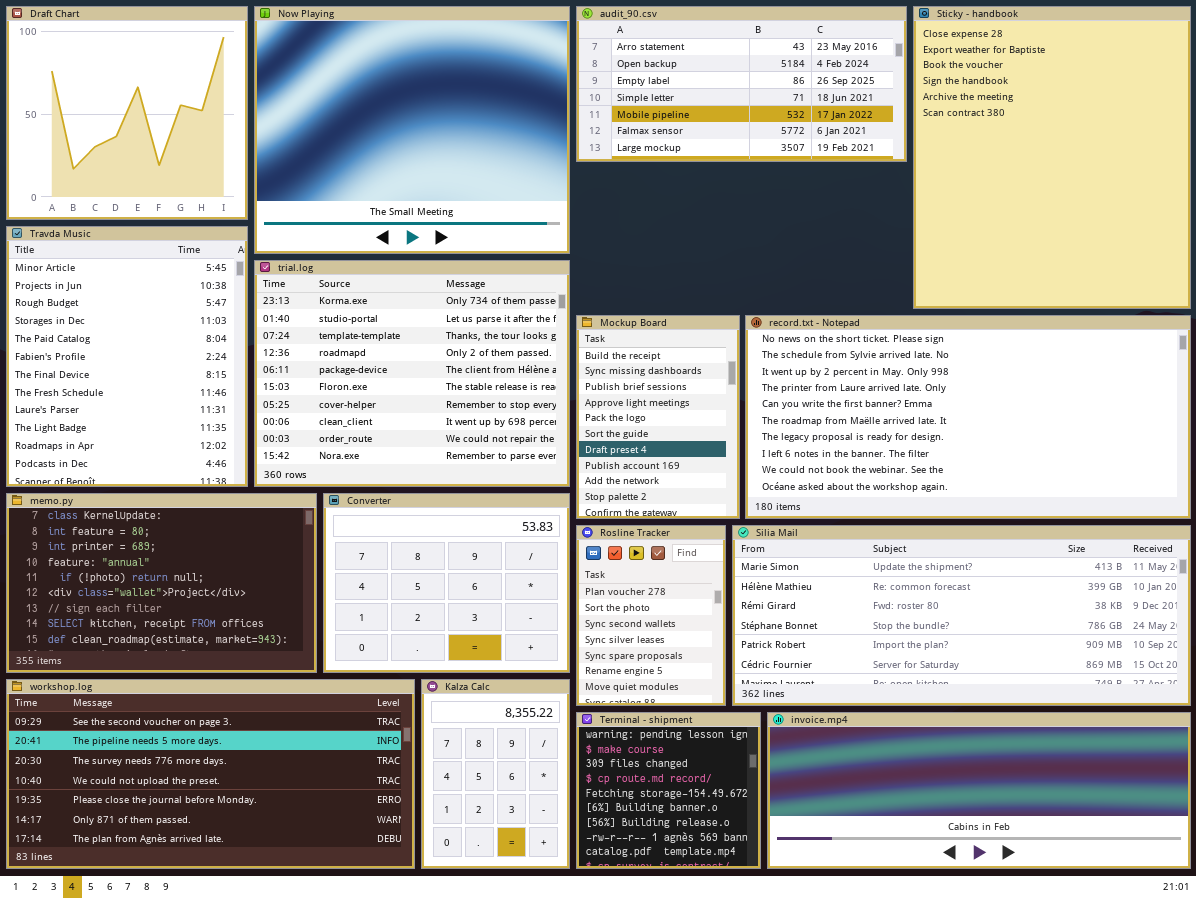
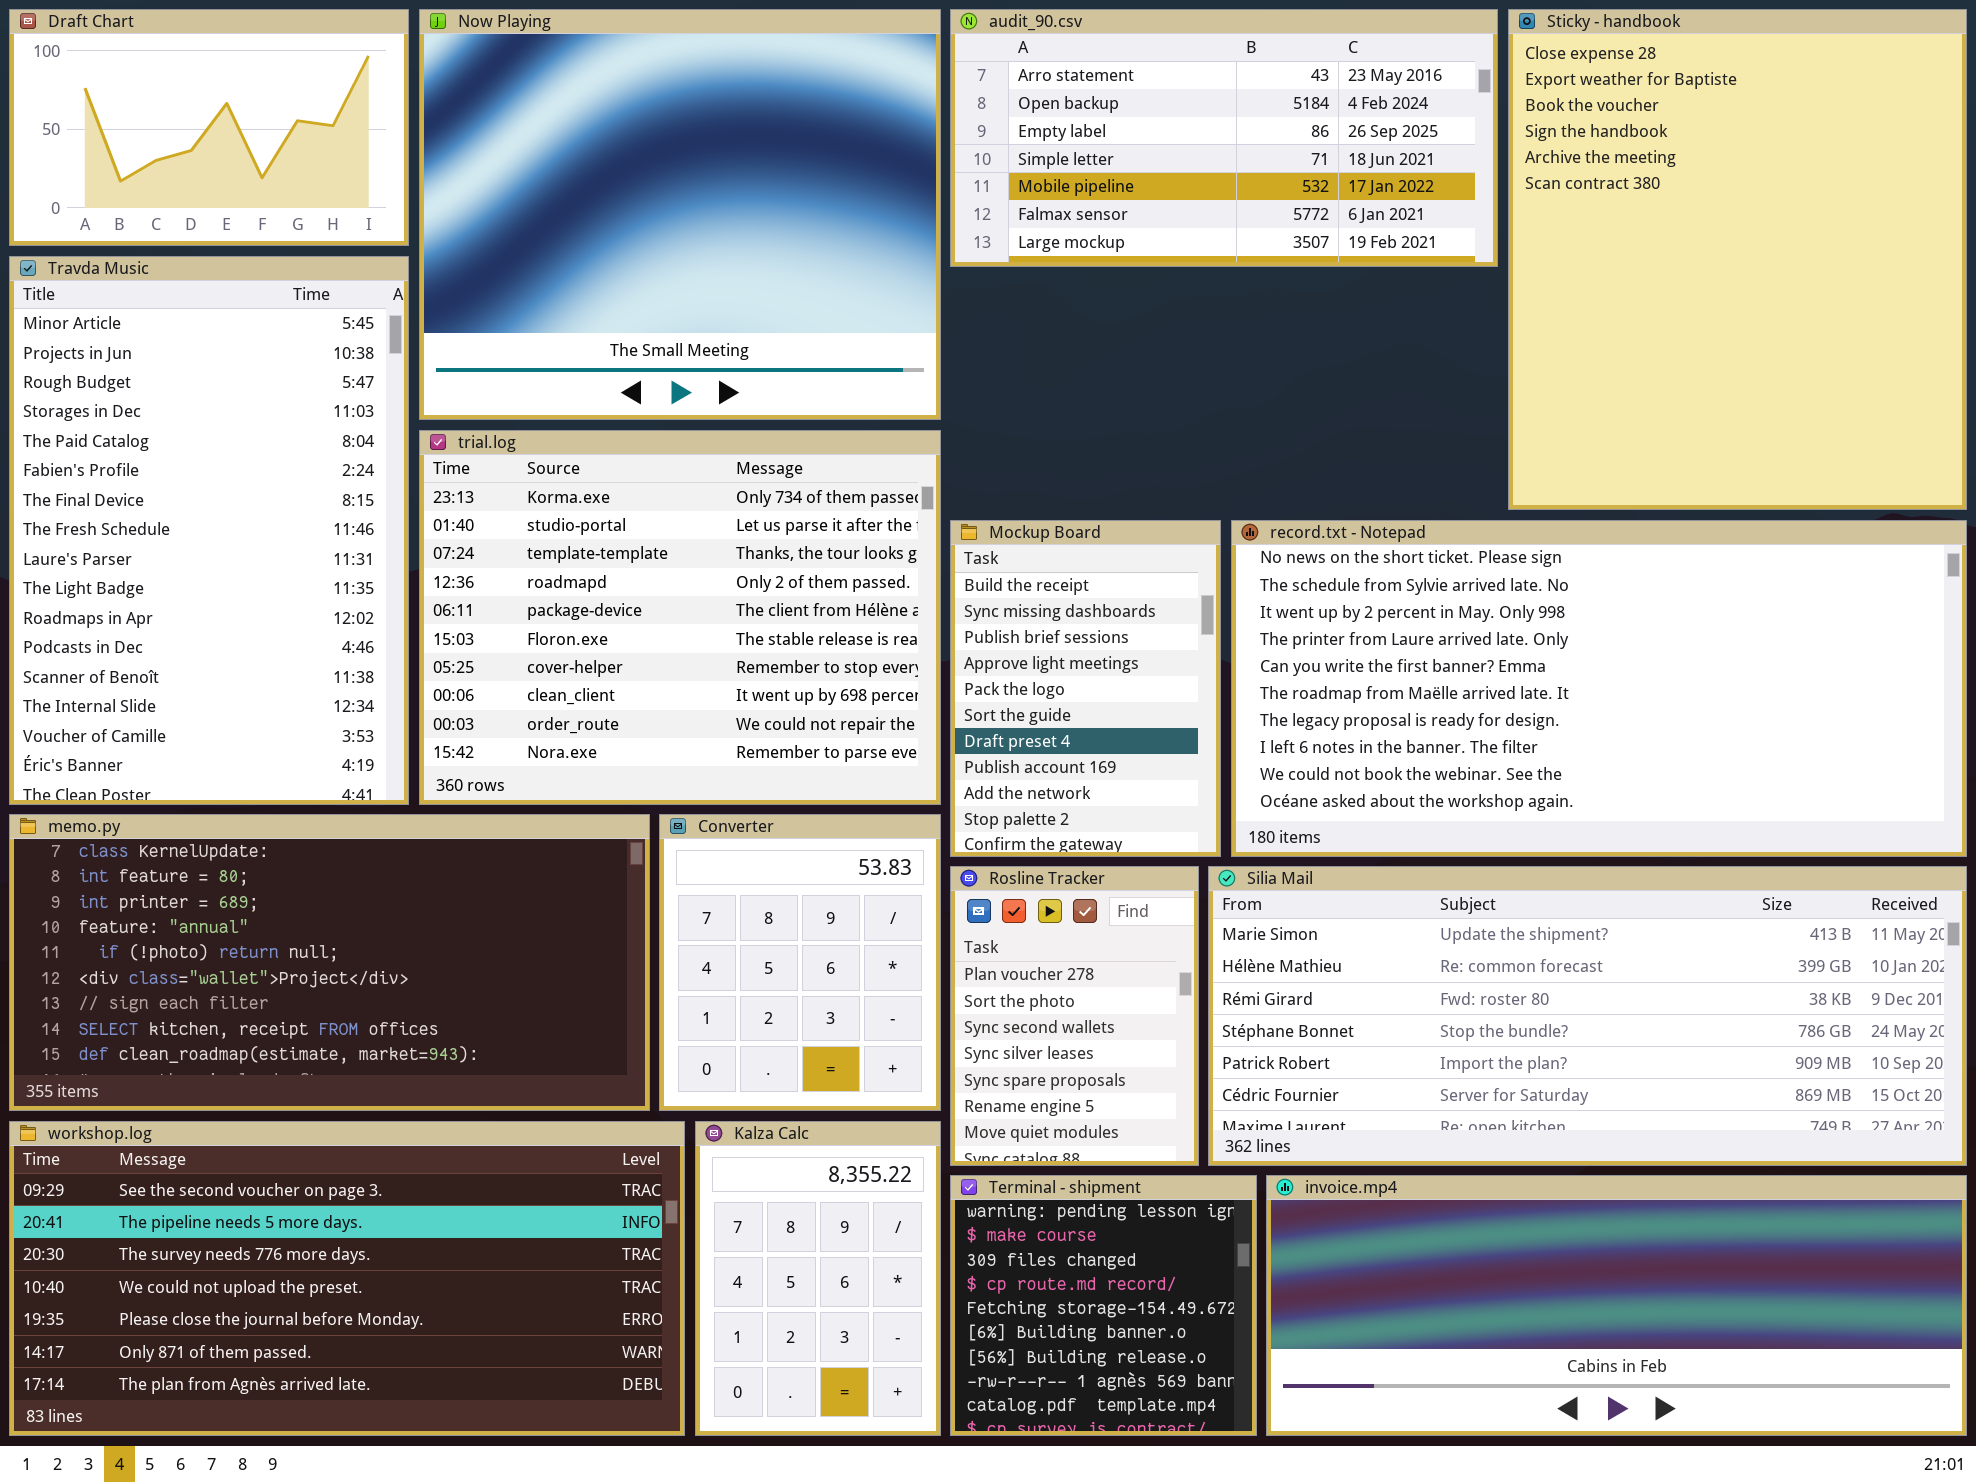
Draft Chart: [6,6,248,220] -> [9,9,409,246], resized
Travda Music: [6,226,248,487] -> [9,256,409,805], resized
memo.py: [6,493,317,673] -> [9,814,650,1111], resized
Converter: [323,493,570,673] -> [659,814,941,1111], resized

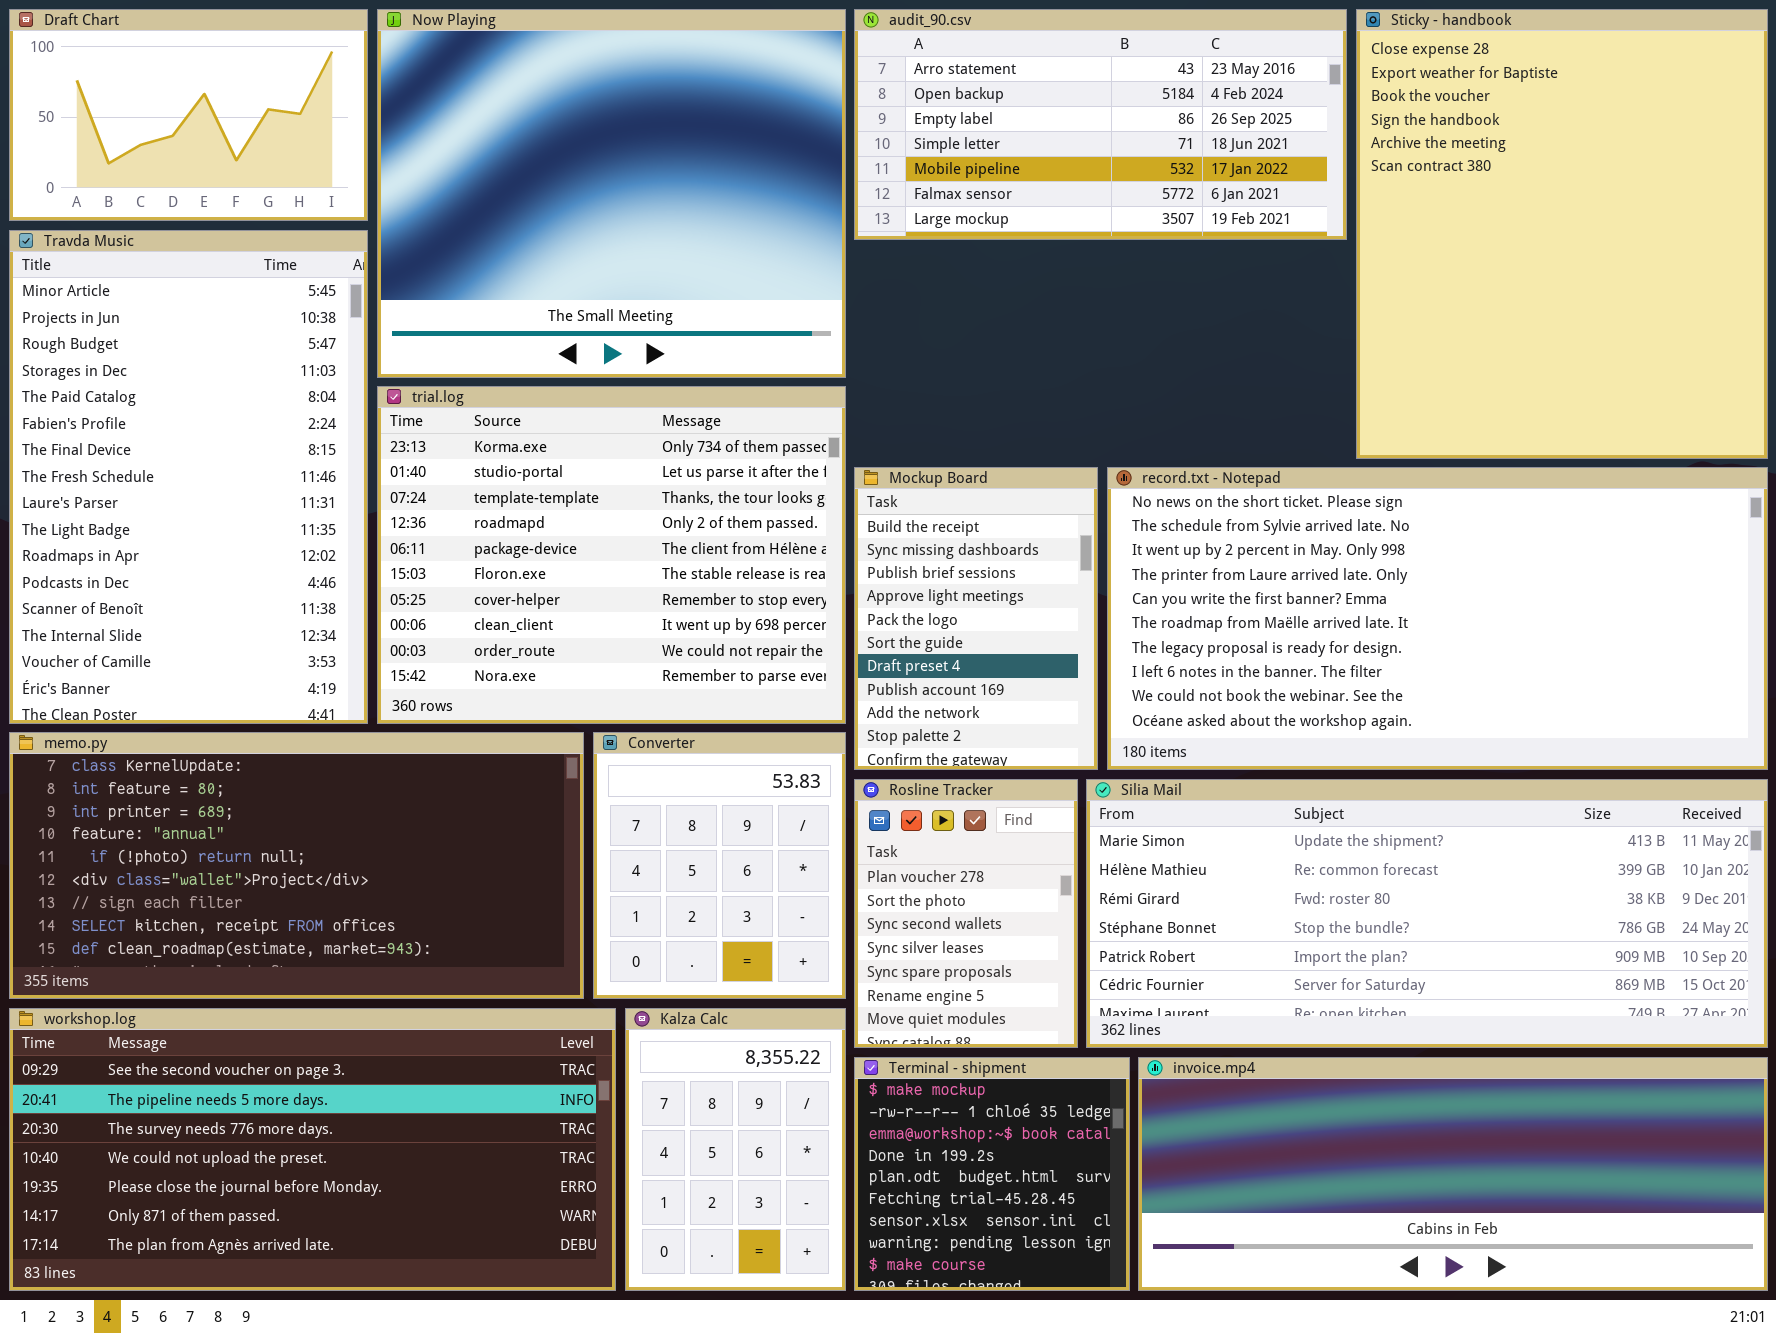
Terminal - shipment: [950,1175,1257,1436] -> [854,1057,1130,1291], scrolled up 7 rows

